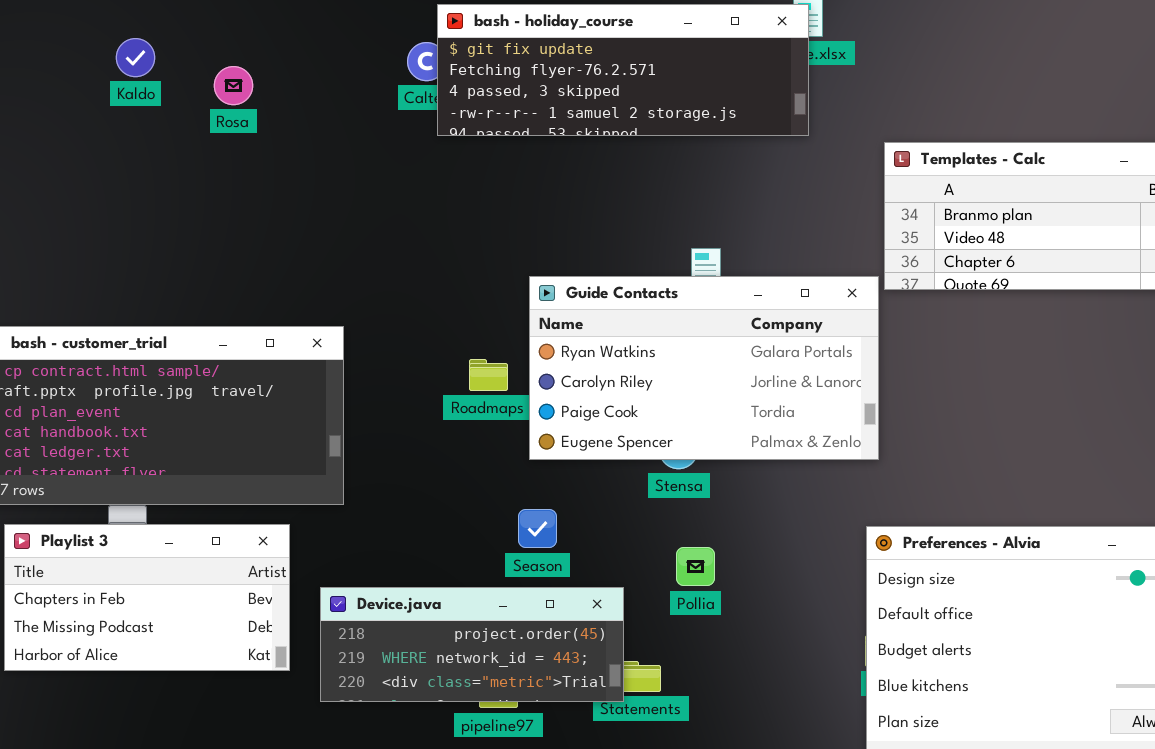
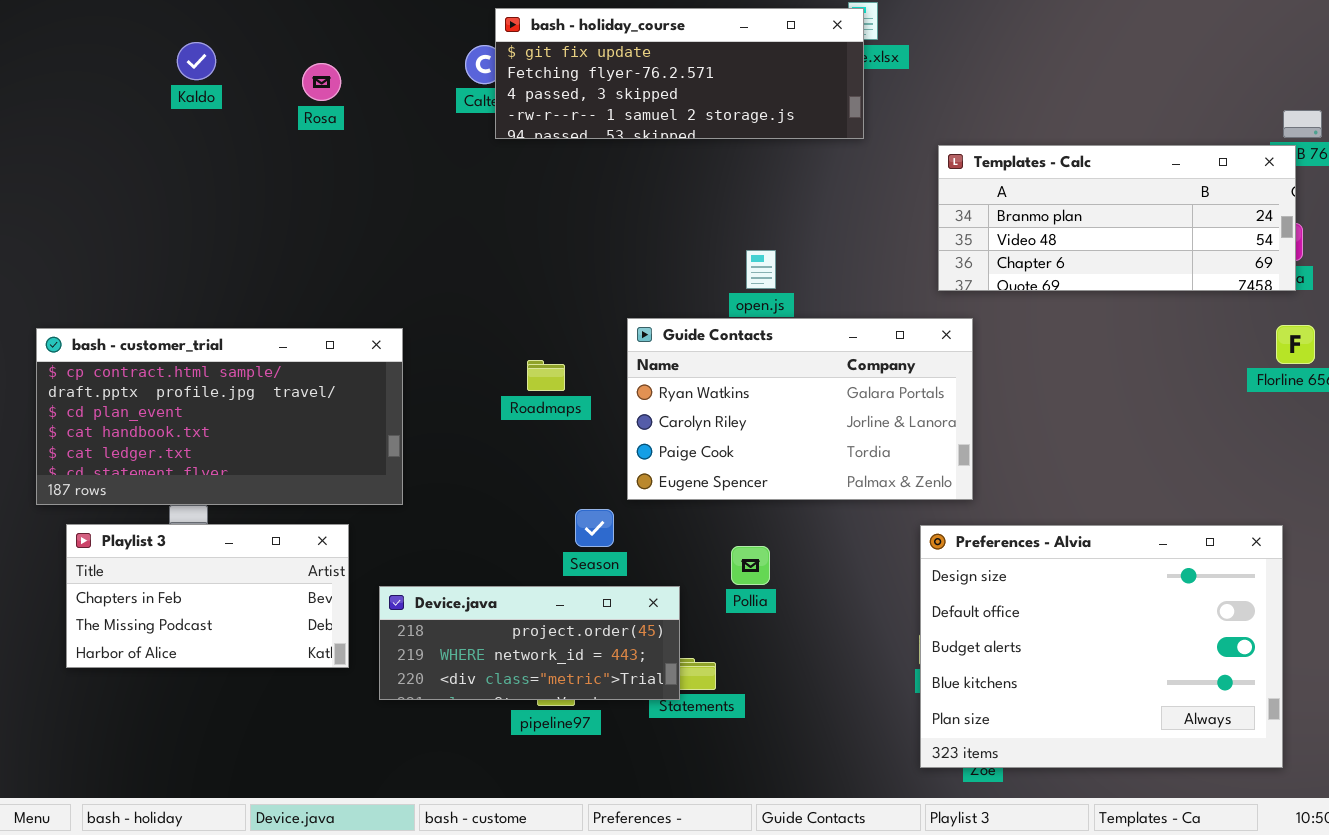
Rosa: [214,66,253,105] -> [302,63,341,101], moved
Guide Contacts: [529,276,879,460] -> [627,318,973,500], moved

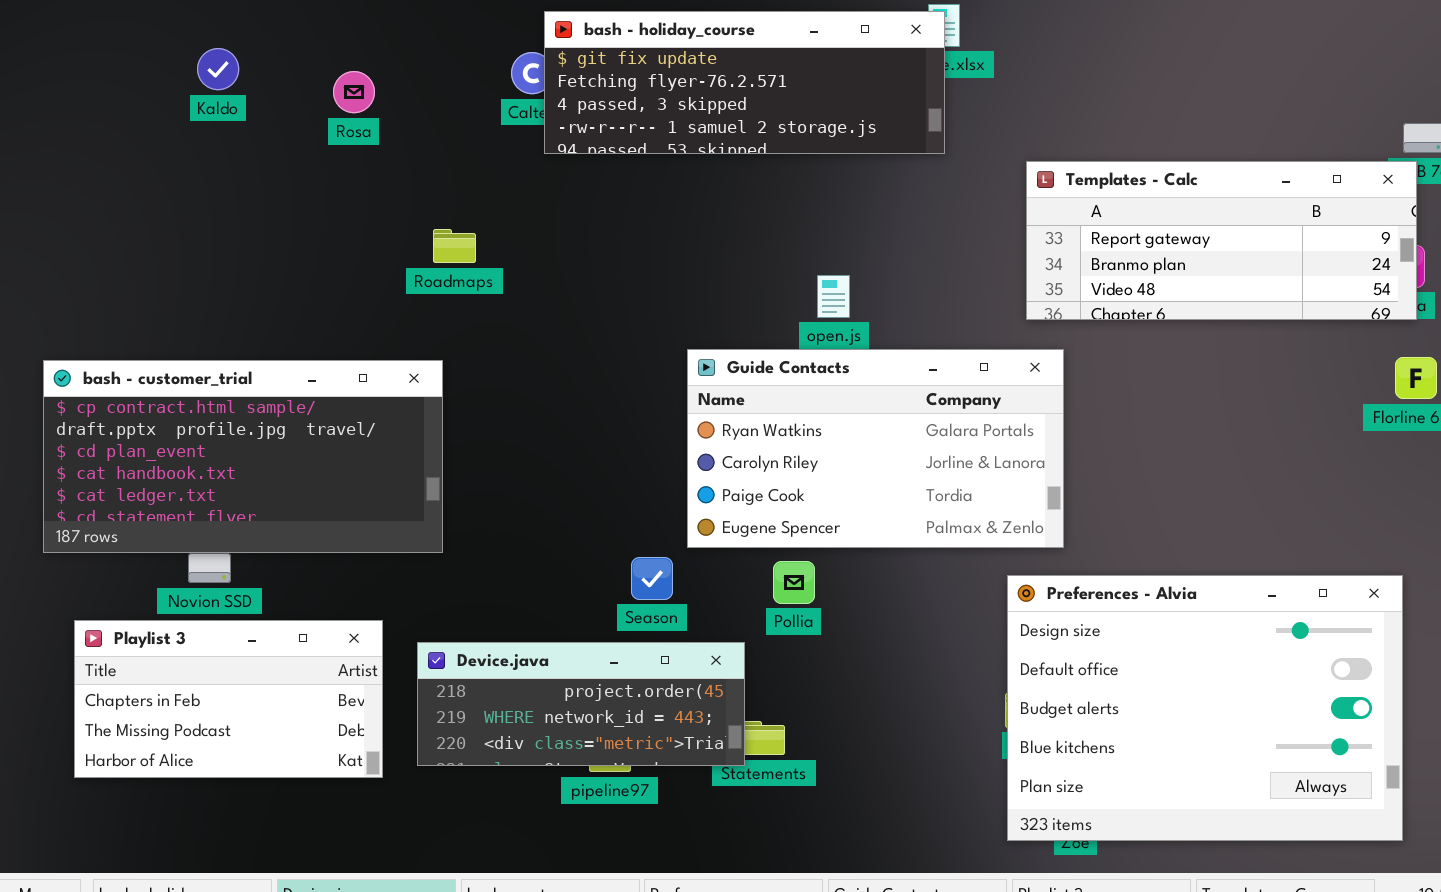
Templates - Calc: [938,145,1296,291] -> [1026,161,1417,320], scrolled up 1 row
Roadmaps: [527,360,565,391] -> [433,229,476,263], moved
Playlist 3: [66,524,349,668] -> [74,620,383,778], moved
Pollia: [731,546,770,585] -> [773,561,815,604], moved

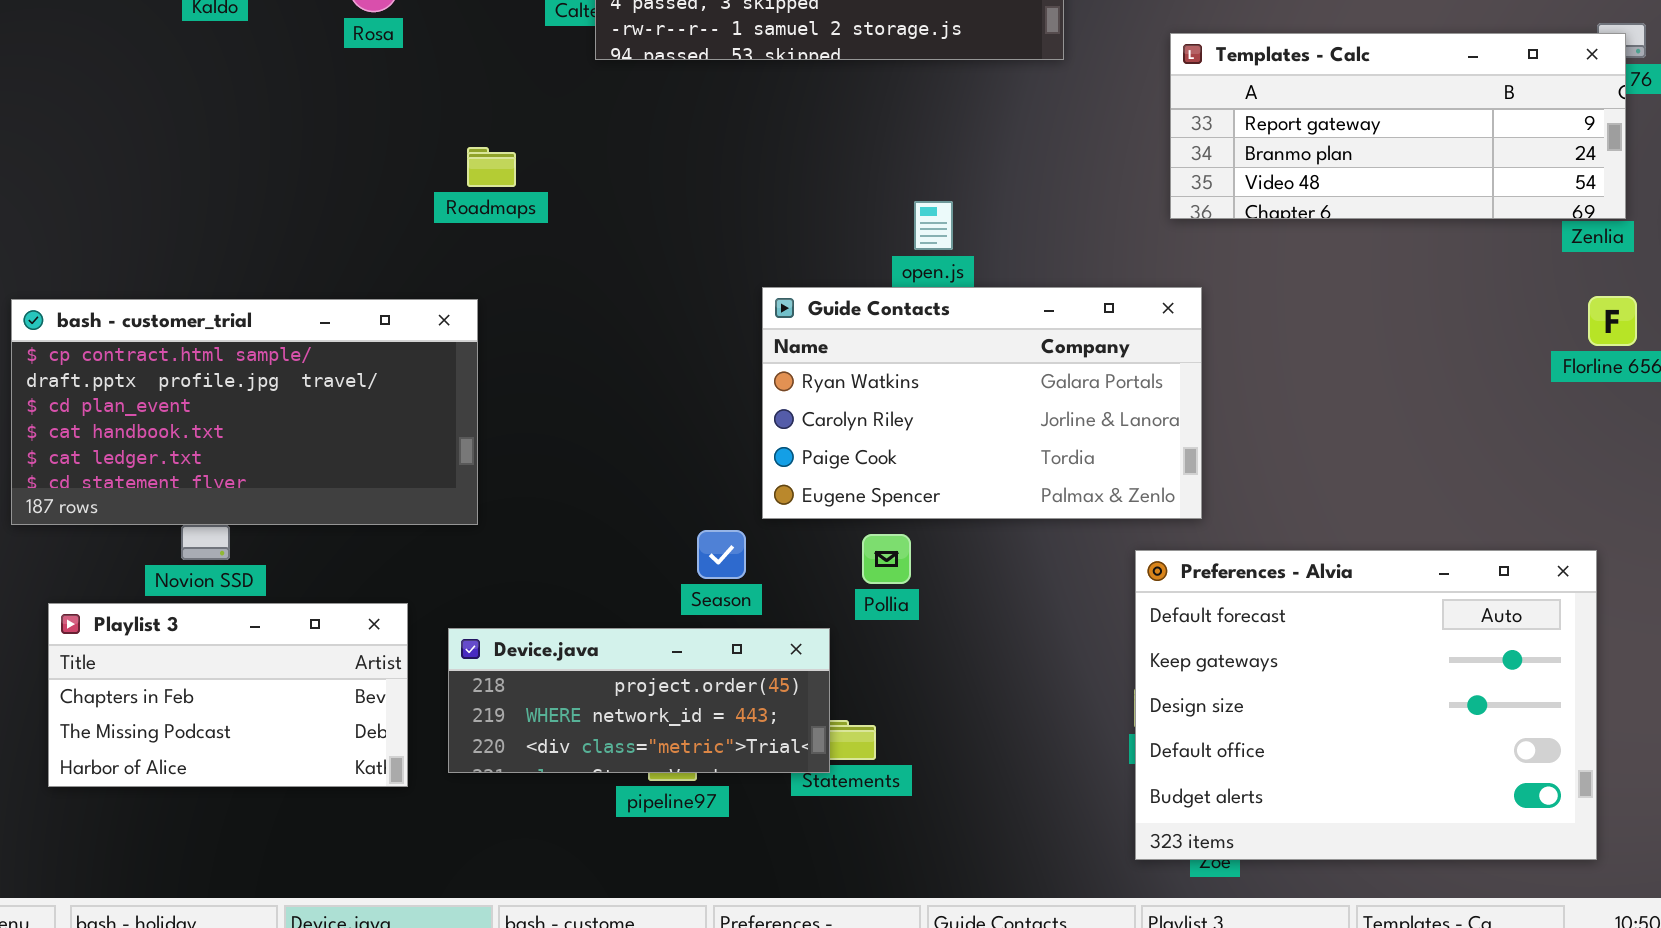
Templates - Calc: [1026,161,1417,320] -> [1170,33,1626,219], moved
Preferences - Alvia: [1007,575,1403,841] -> [1135,550,1597,860], scrolled up 2 rows

